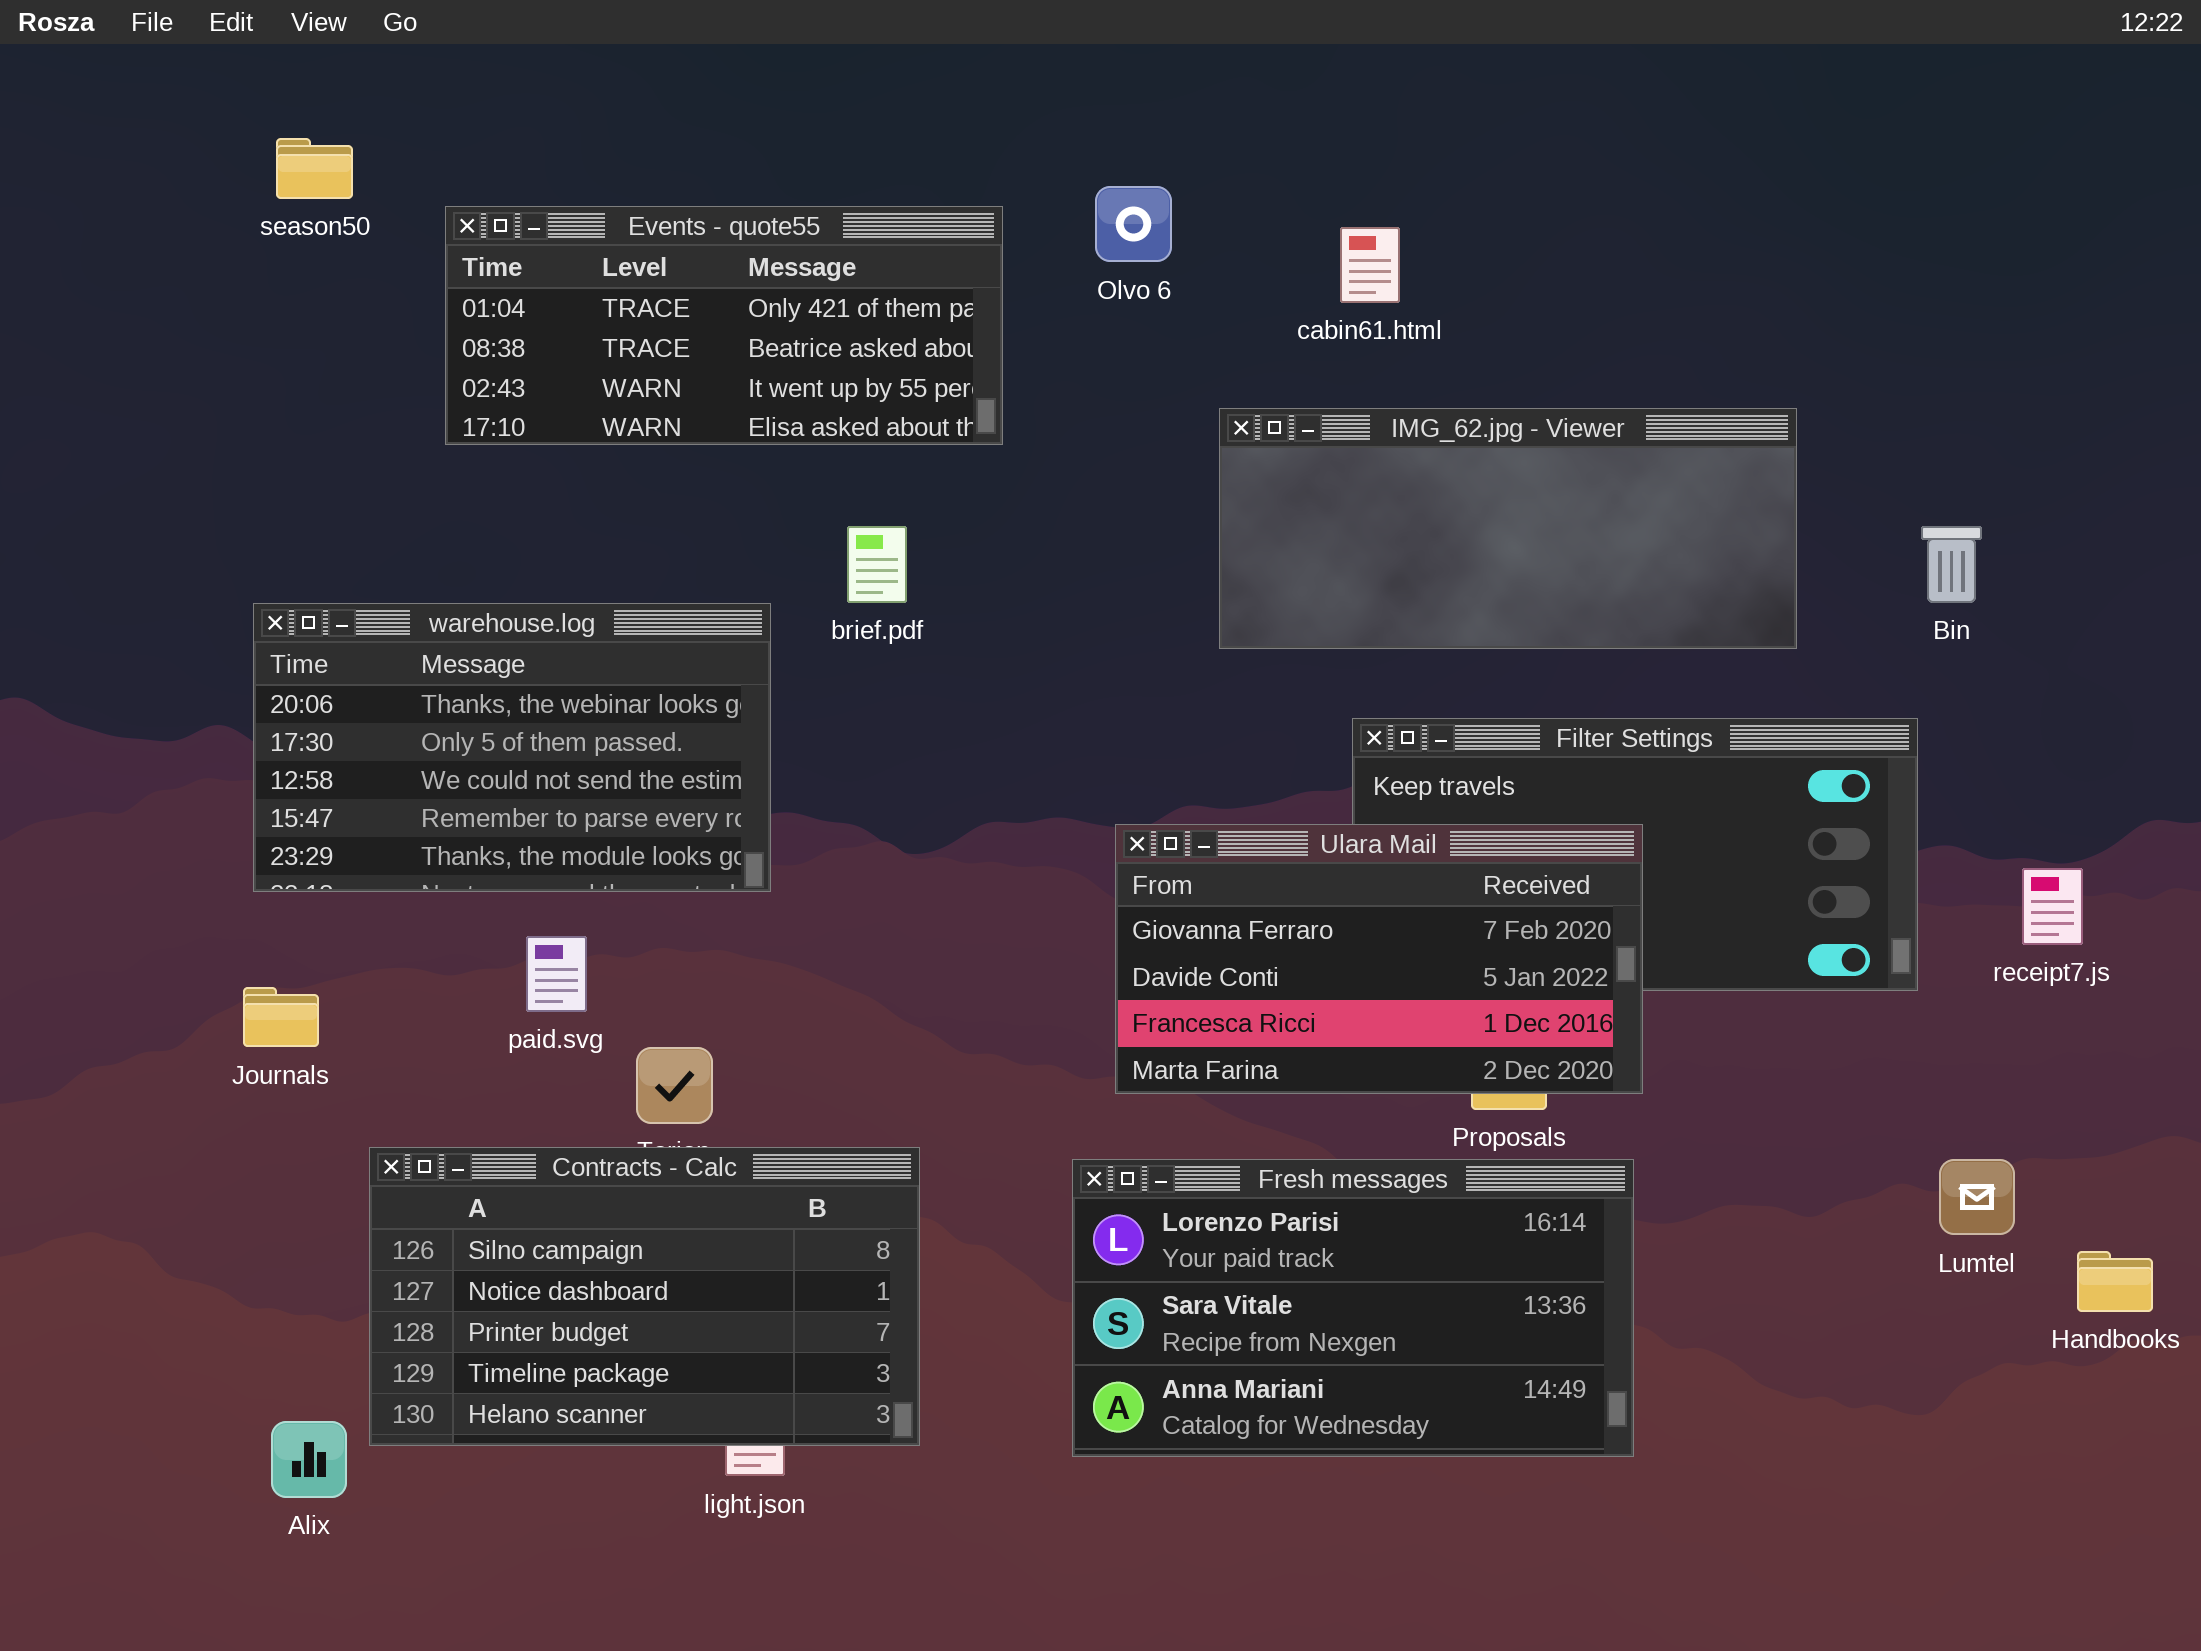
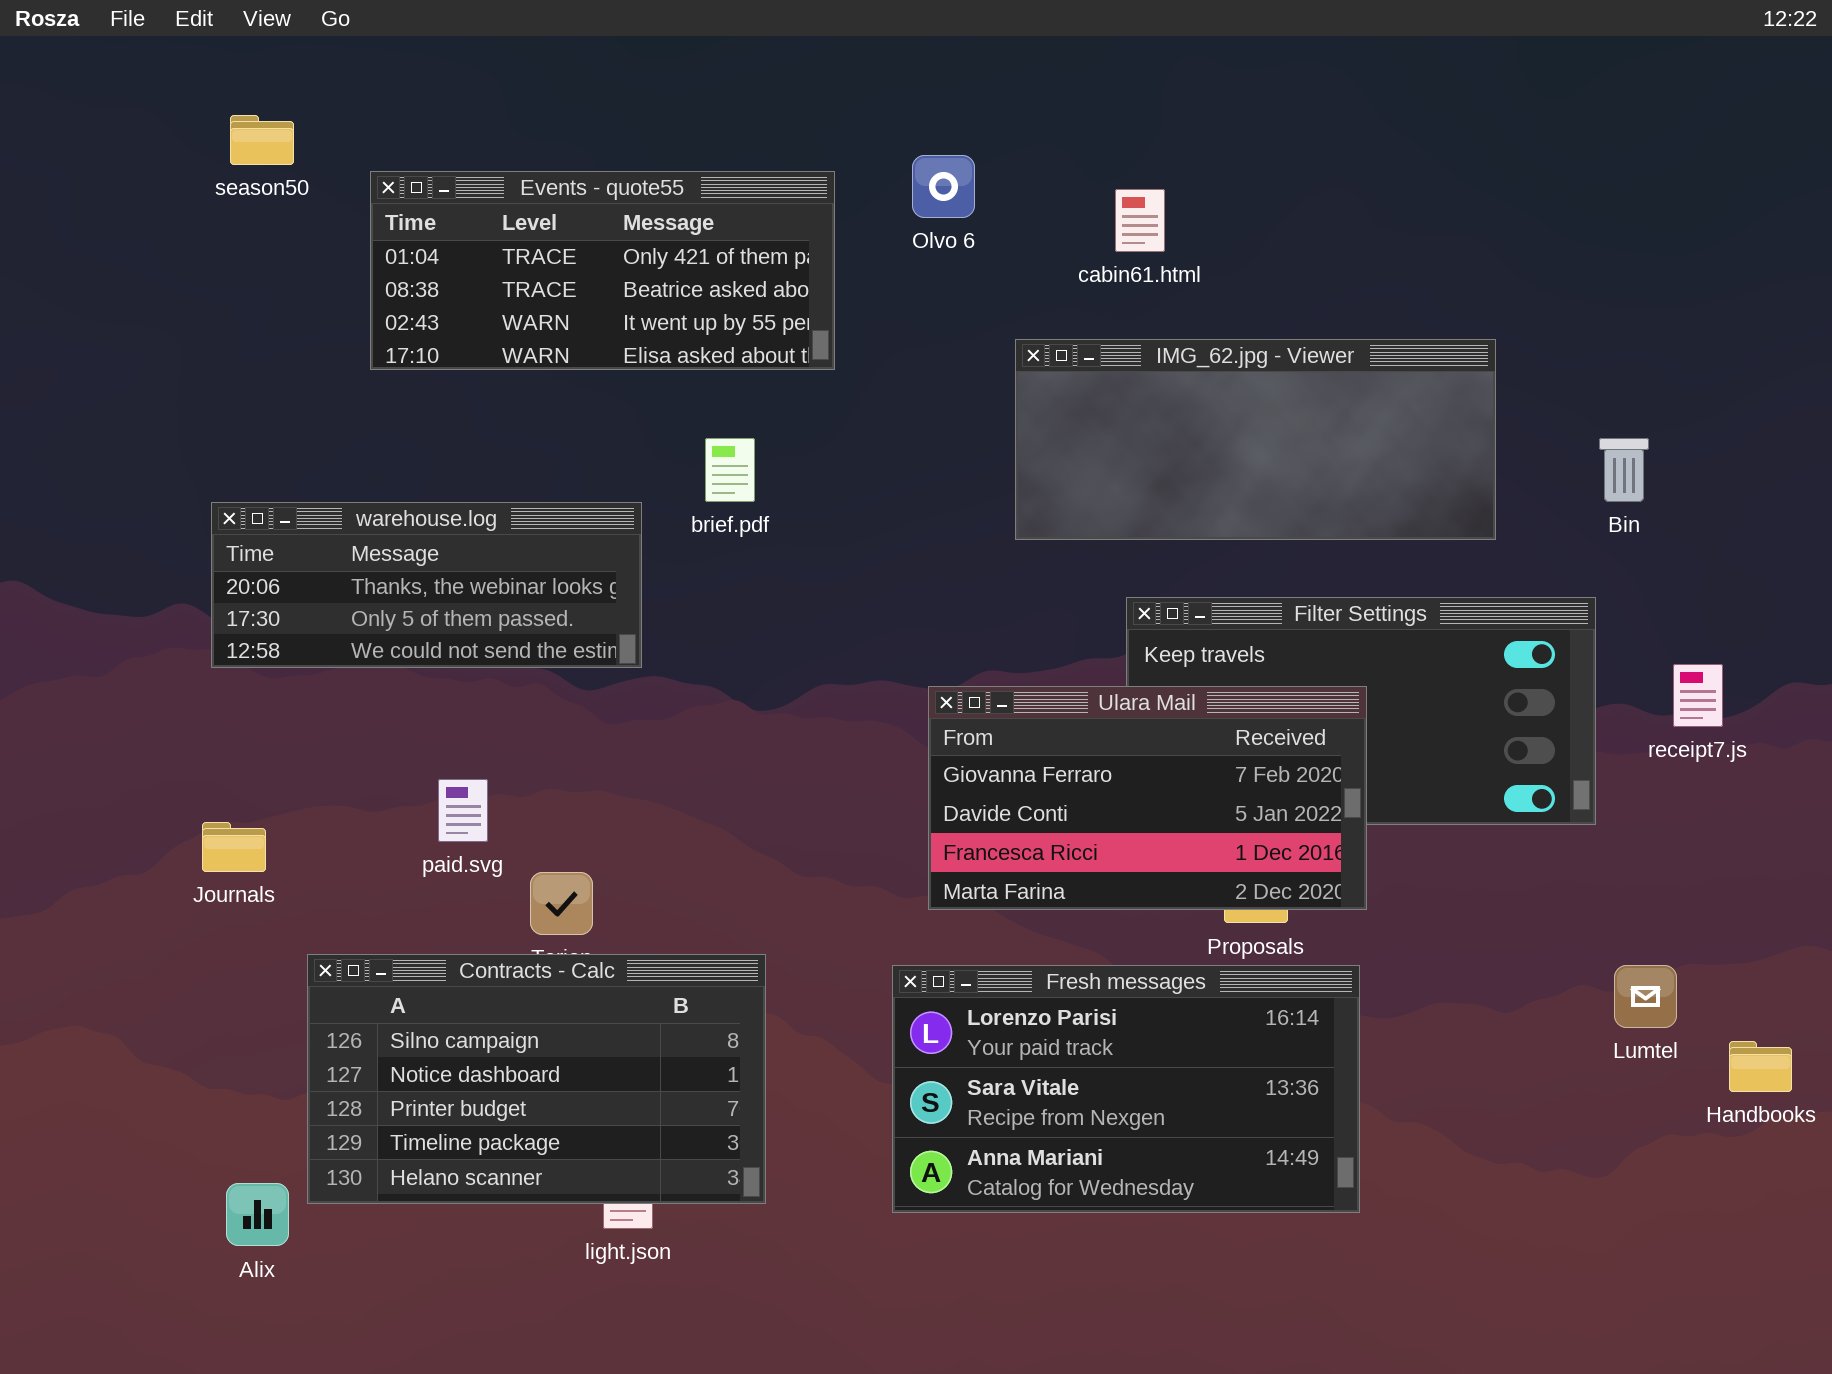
warehouse.log: [253,603,771,892] -> [211,502,642,668], resized
receipt7.js: [2022,868,2083,945] -> [1673,664,1723,727], moved

